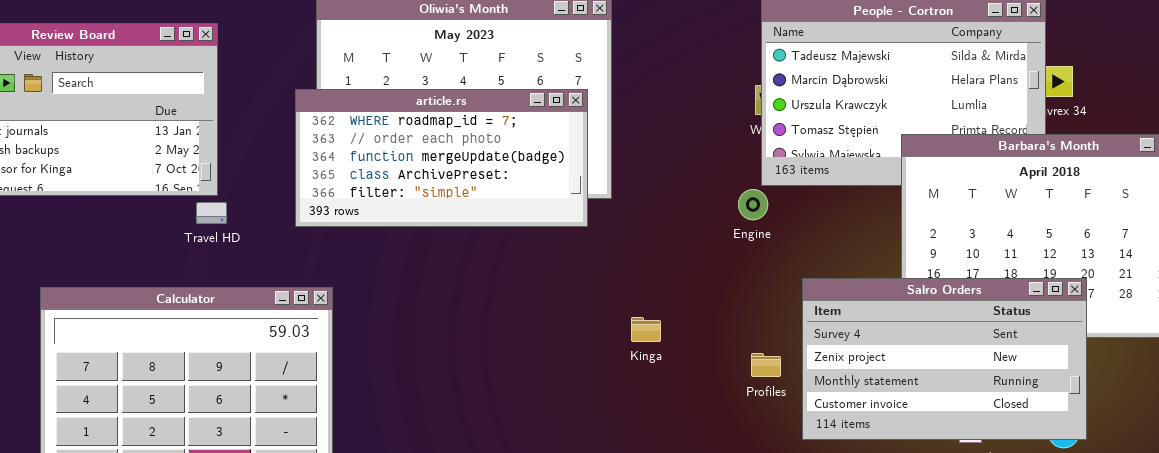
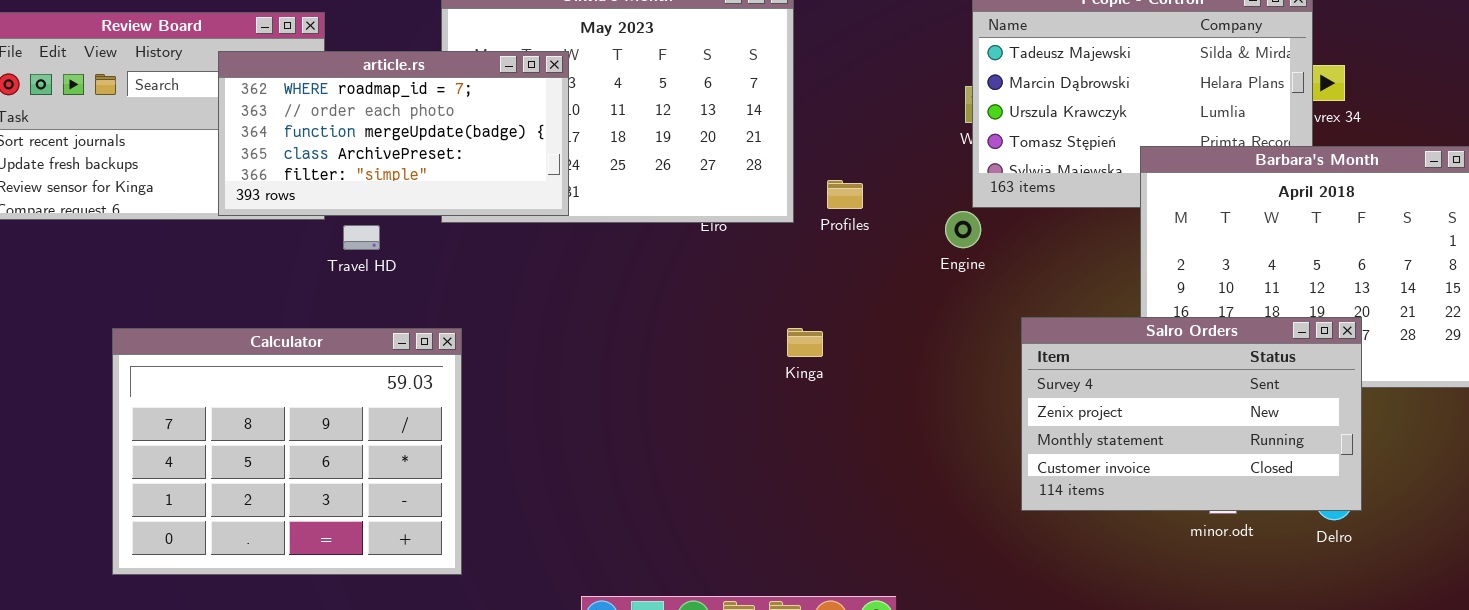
article.rs: [295,89,588,227] -> [218,51,569,216], moved
Travel HD: [196,202,227,224] -> [343,225,380,250], moved
Kinga: [631,317,661,342] -> [787,328,823,357], moved
Profiles: [751,353,781,377] -> [827,180,863,209], moved

